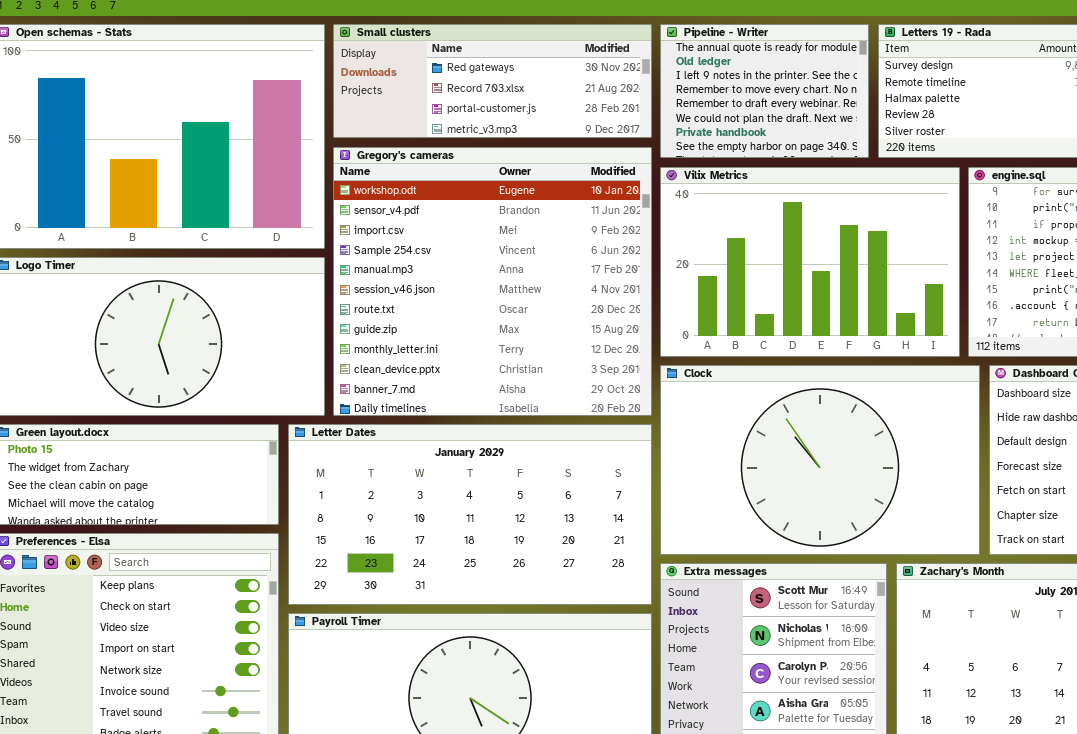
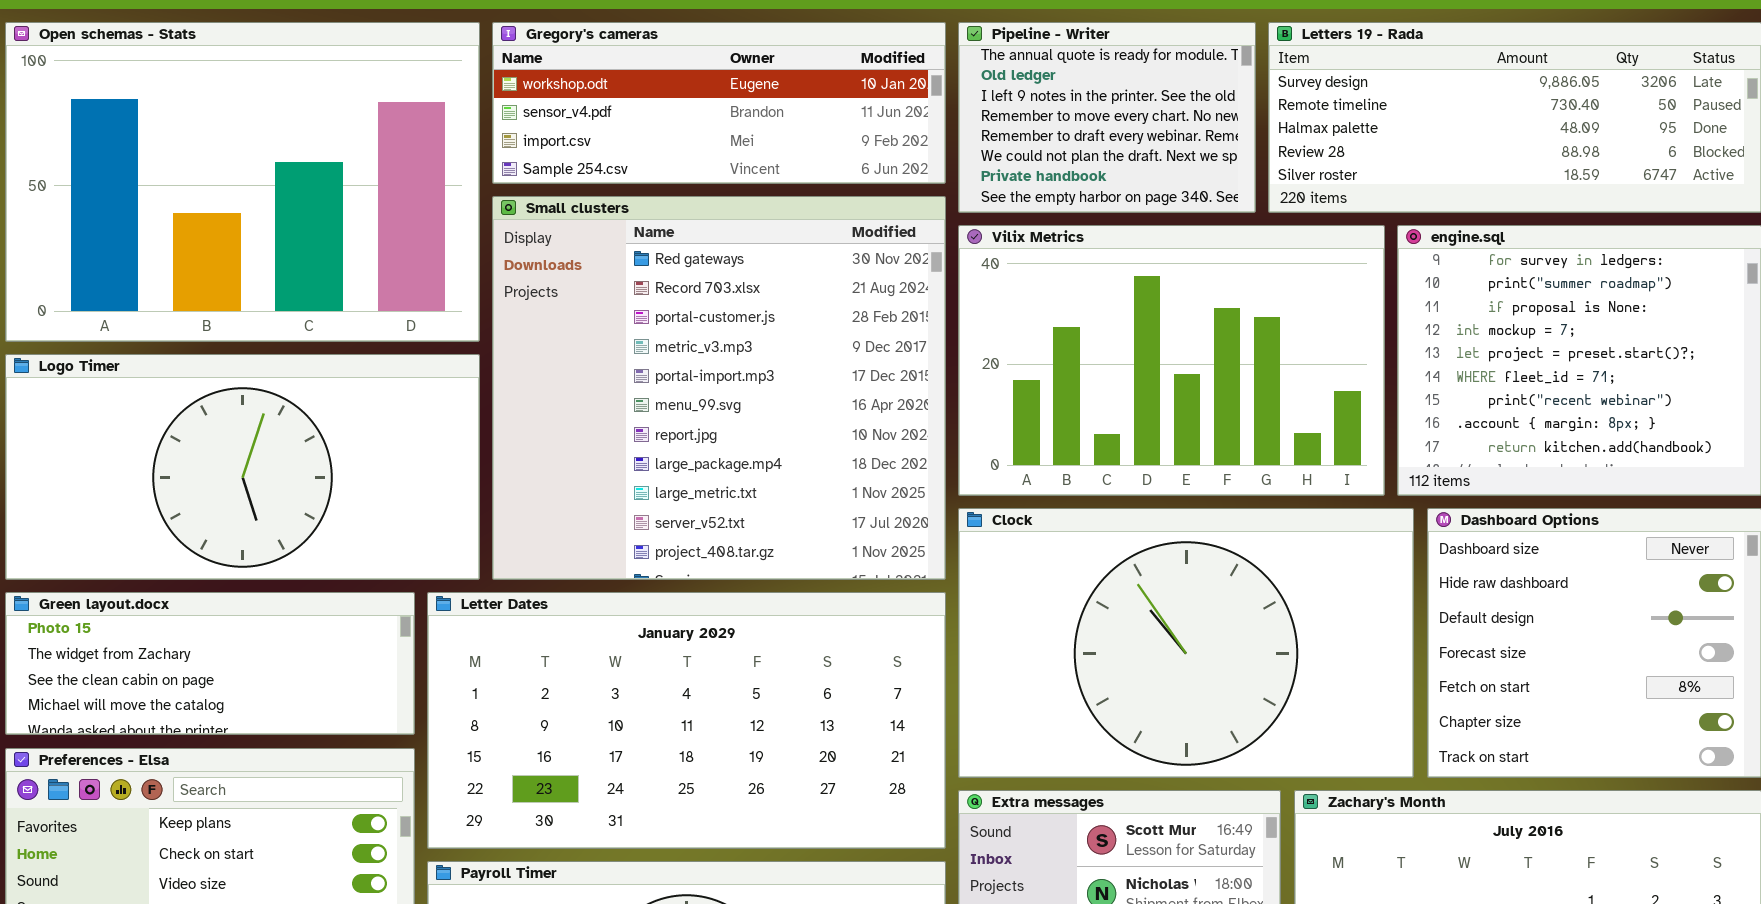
Small clusters: [333,24,652,138] -> [492,196,946,580], moved, resized
Gregory's cameras: [333,147,652,416] -> [492,22,946,184], moved, resized

